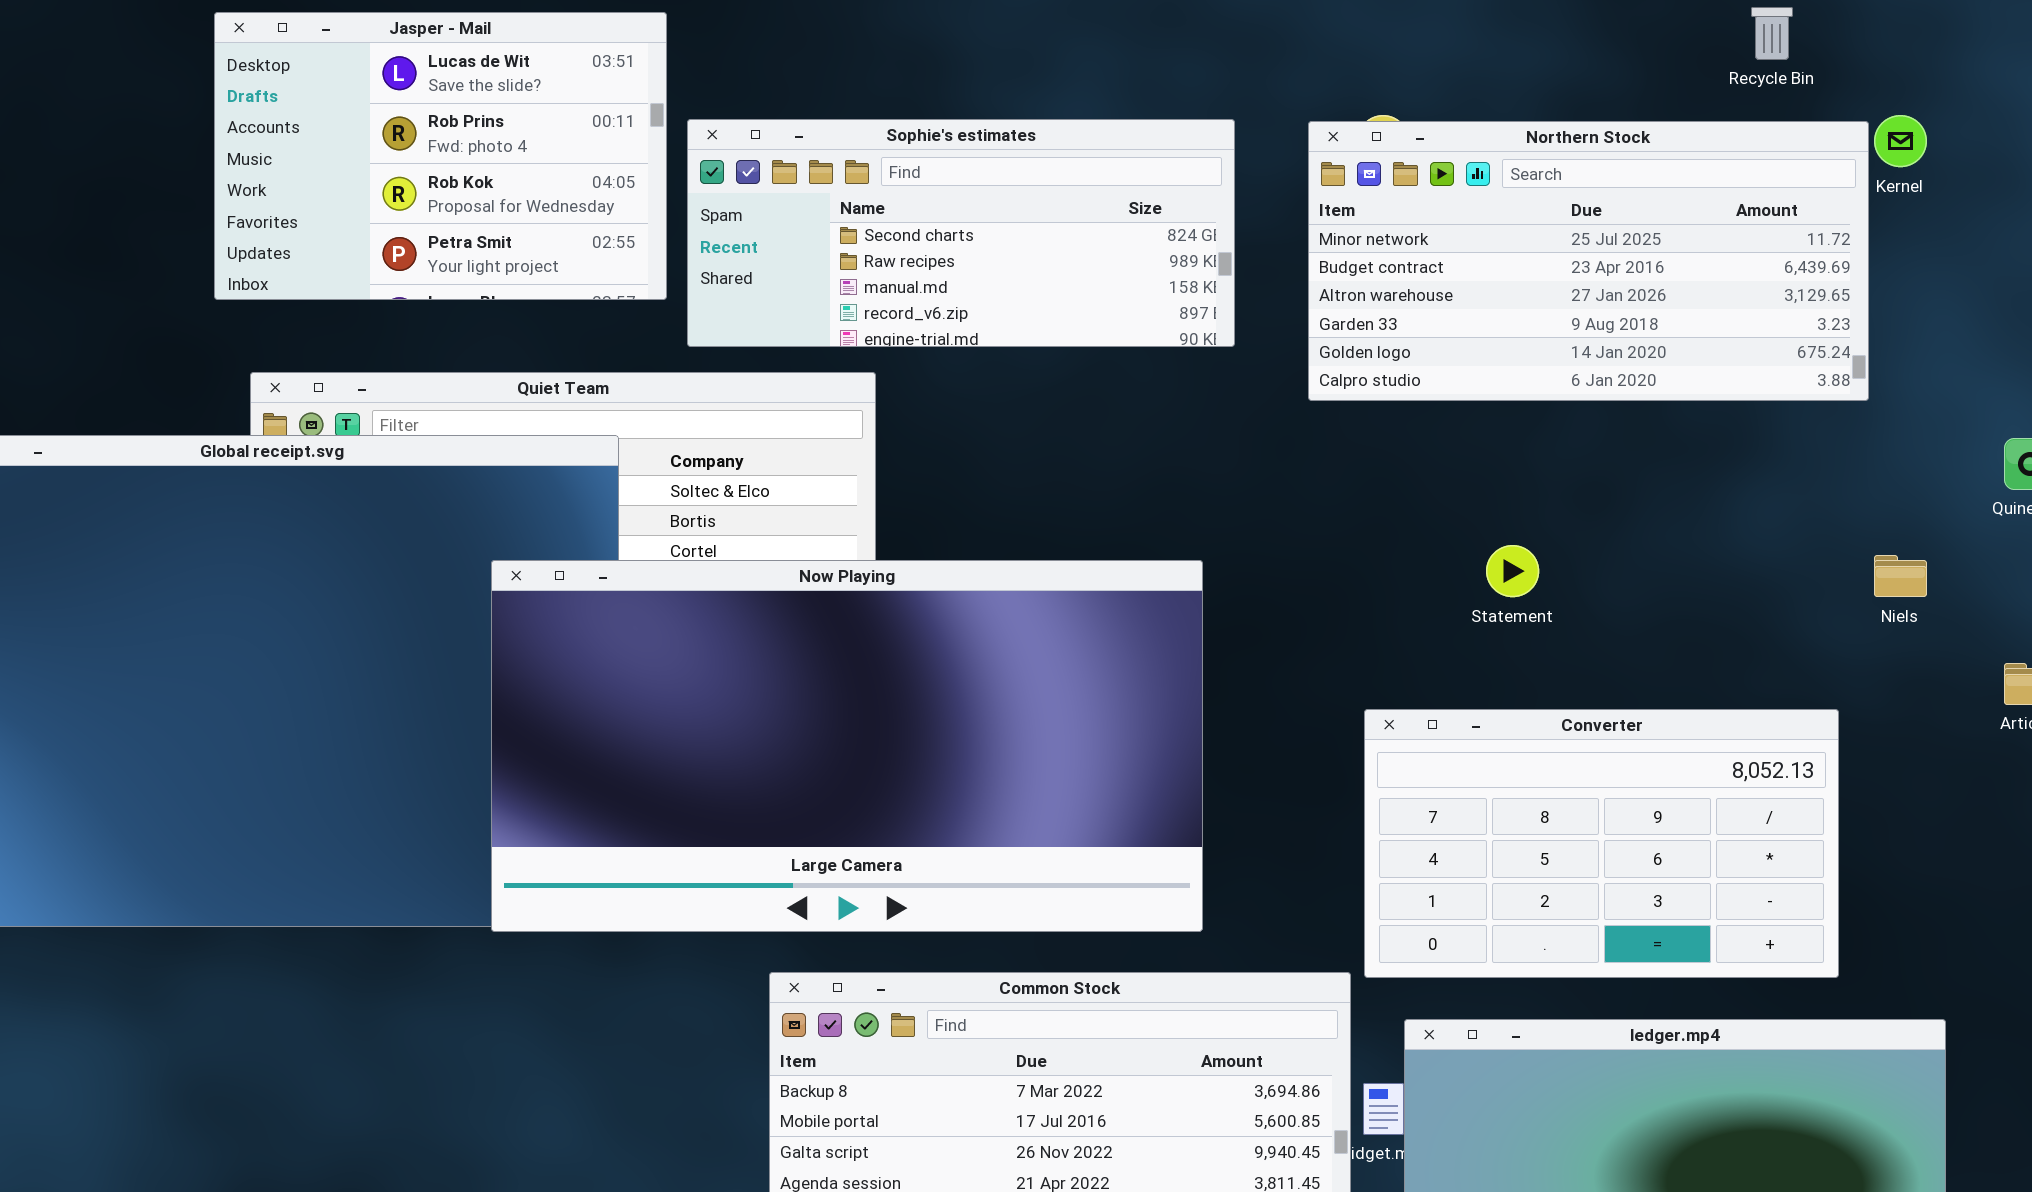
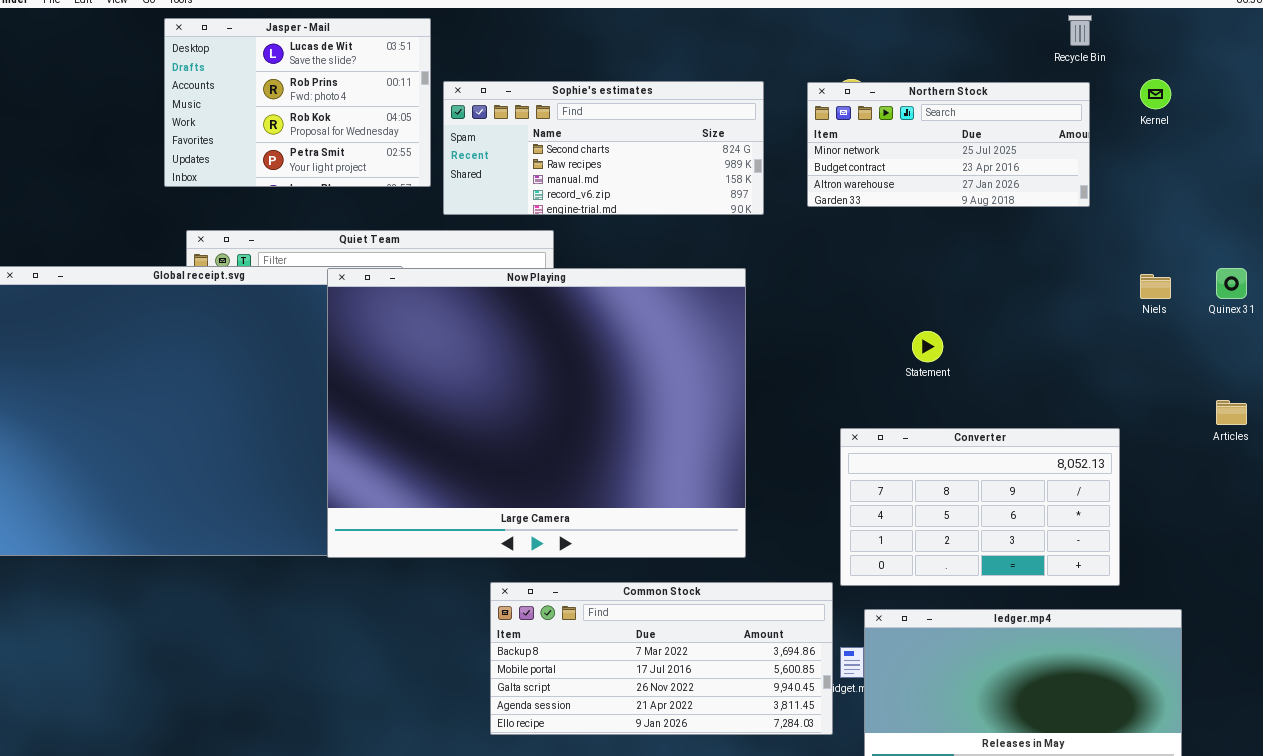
Northern Stock: [1308,121,1869,401] -> [807,82,1090,207], resized
Niels: [1874,555,1927,597] -> [1140,274,1171,299], moved
Now Playing: [491,560,1203,932] -> [327,268,746,558], resized

